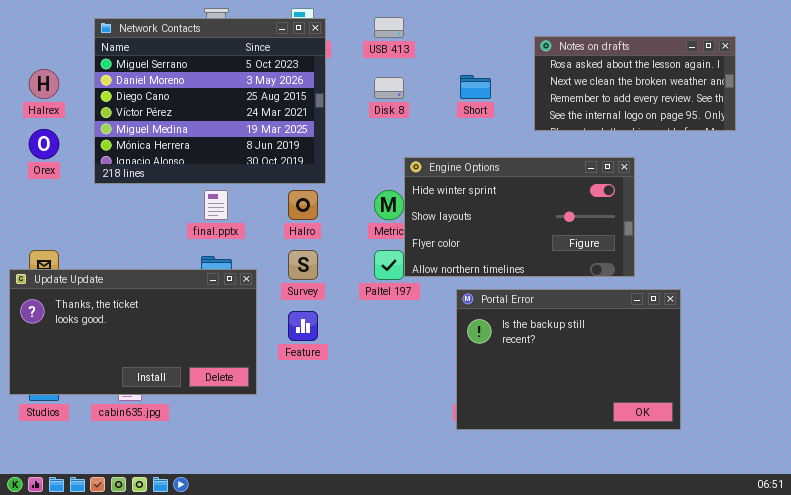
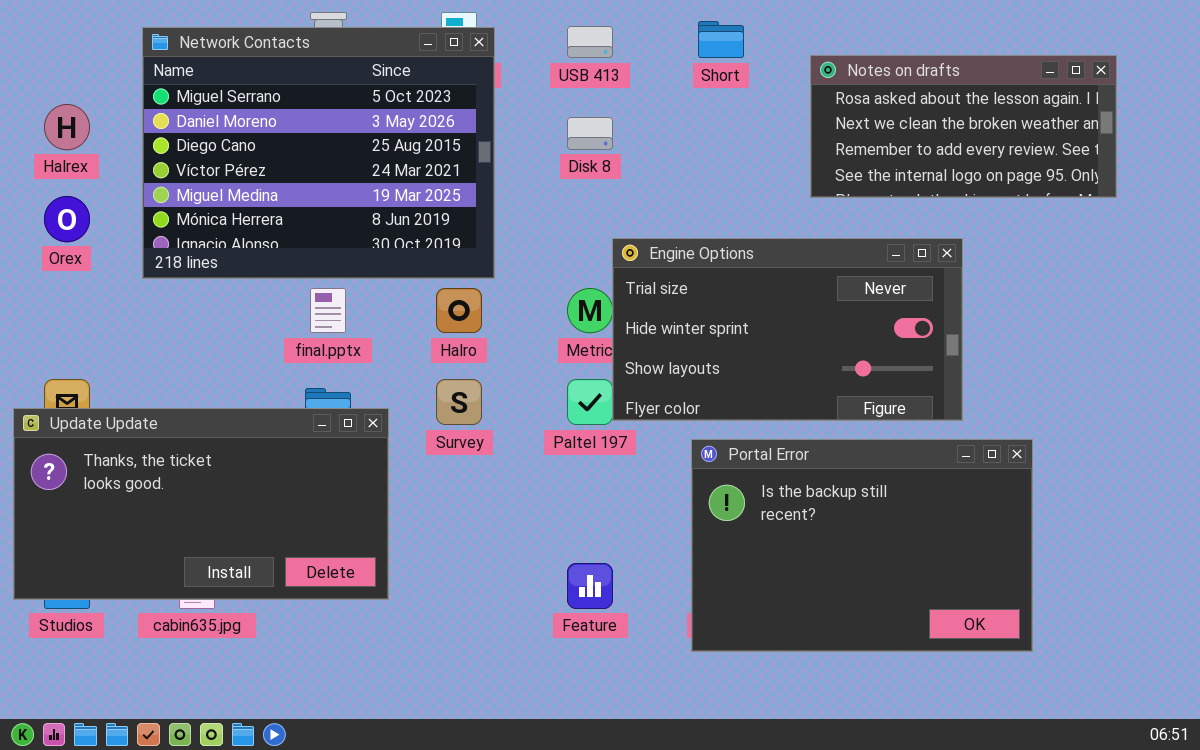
Short: [460,75,491,99] -> [698,21,744,58], moved
Engine Options: [404,157,635,277] -> [612,238,963,421], scrolled up 1 row
Feature: [288,311,318,341] -> [567,563,613,609], moved

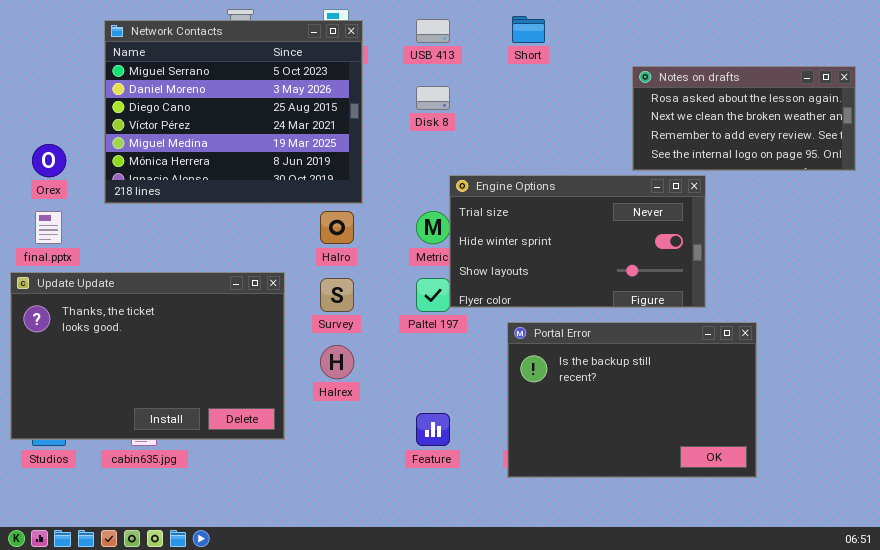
Notes on drafts: [810,55,1117,198] -> [632,66,856,171], moved
Halrex: [44,104,90,150] -> [320,345,354,379], moved
final.pptx: [310,288,346,333] -> [35,211,62,244], moved
Update Update: [13,408,389,600] -> [10,272,285,440], resized

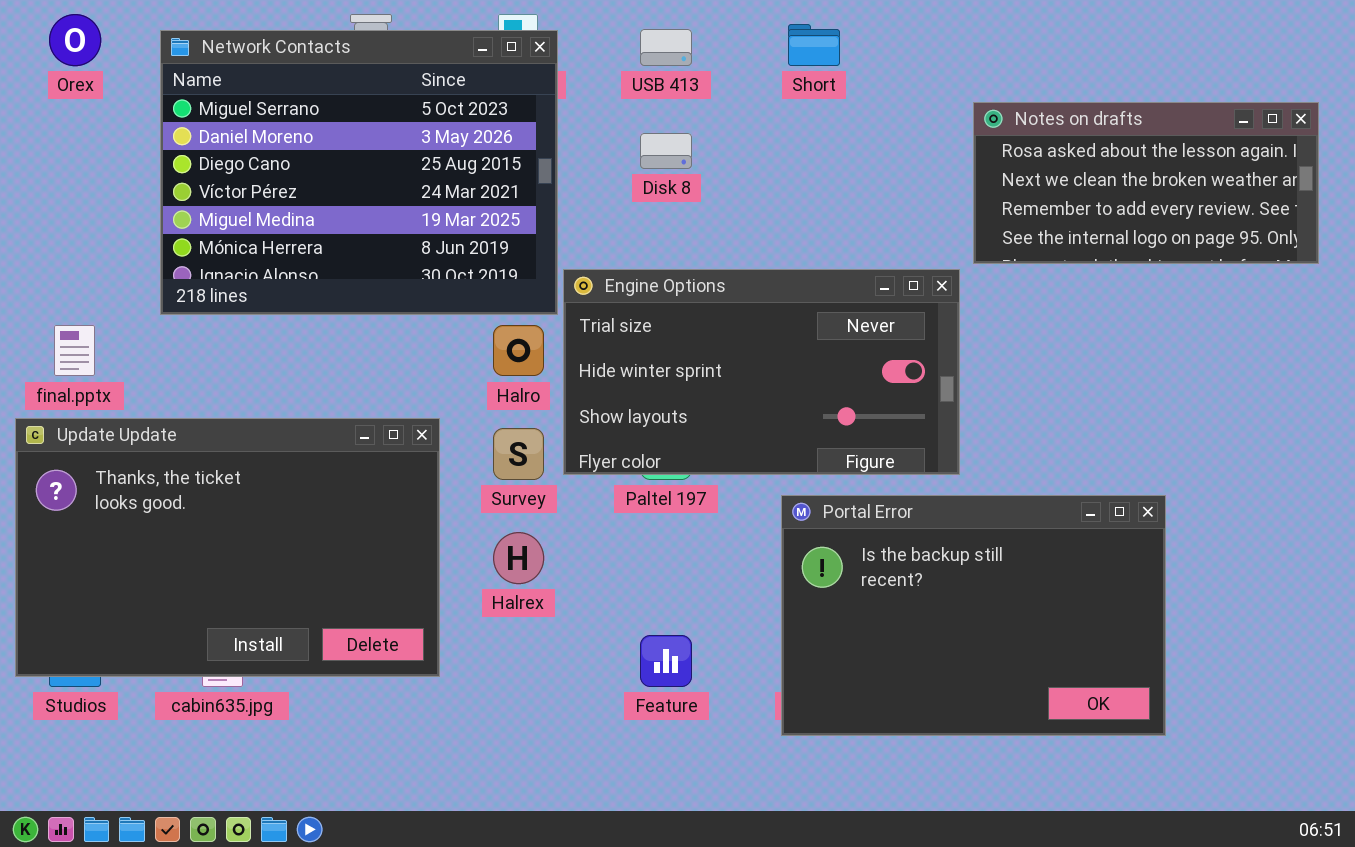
Orex: [32,144,66,177] -> [49,14,101,66], moved
Engine Options: [449,175,706,308] -> [563,269,960,475], moved

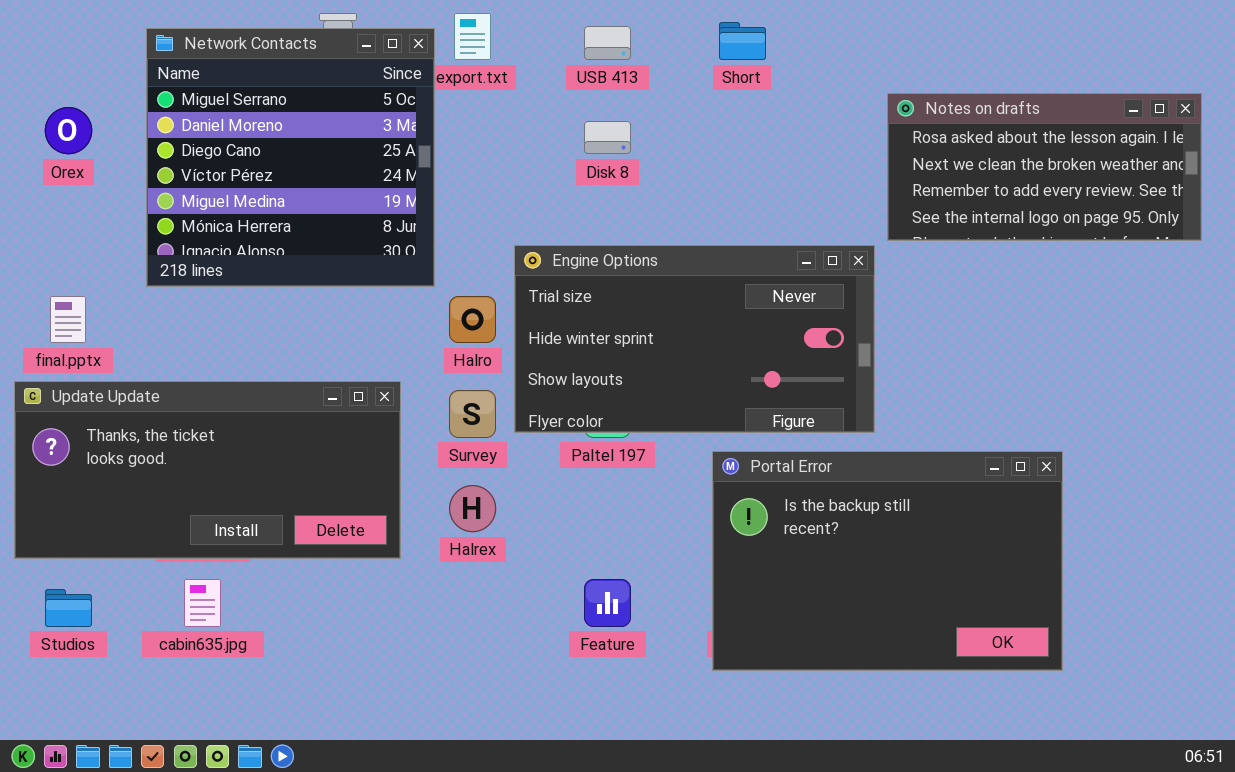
Orex: [49,14,101,66] -> [45,107,92,154], moved
Network Contacts: [160,30,558,315] -> [146,28,435,287], resized
Update Update: [15,418,440,677] -> [14,381,401,559], resized

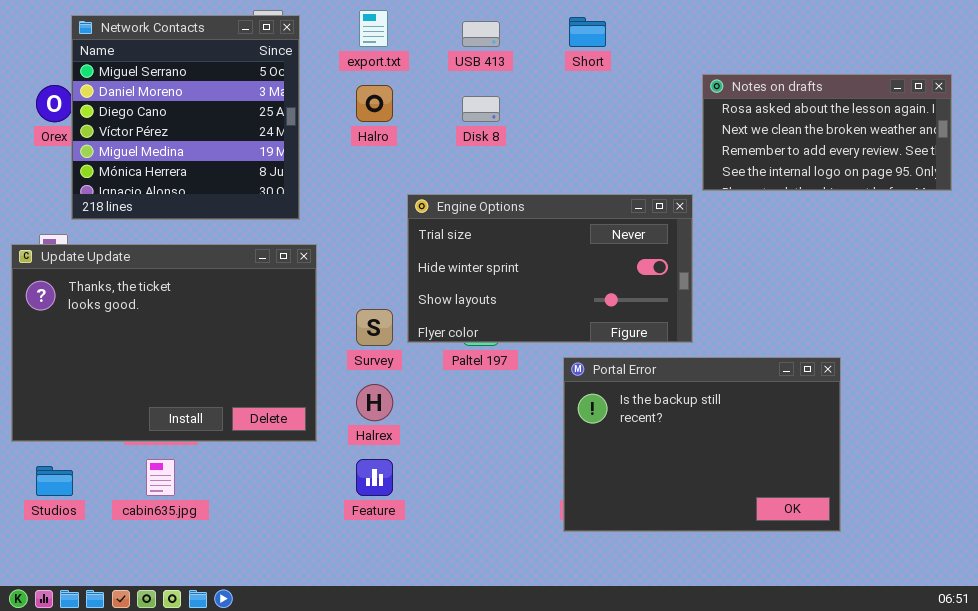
Network Contacts: [146,28,435,287] -> [71,15,300,220], moved
Halro: [449,296,496,343] -> [356,85,393,122], moved
Update Update: [14,381,401,559] -> [11,244,317,442], resized
Feature: [584,579,631,627] -> [356,459,393,496], moved

